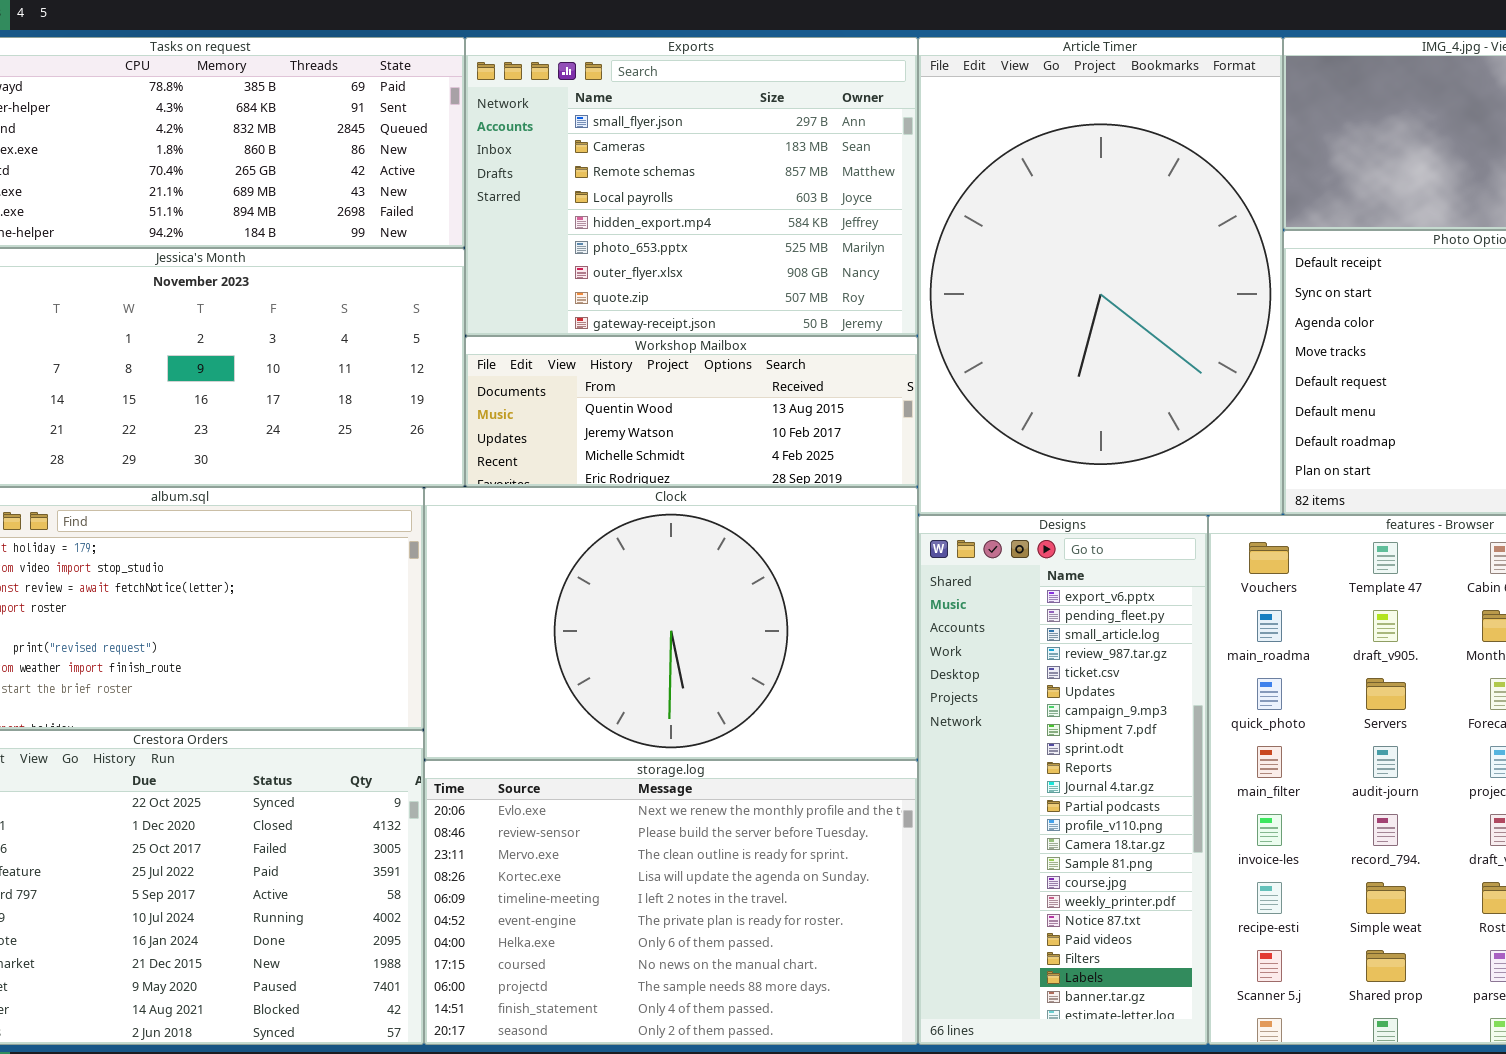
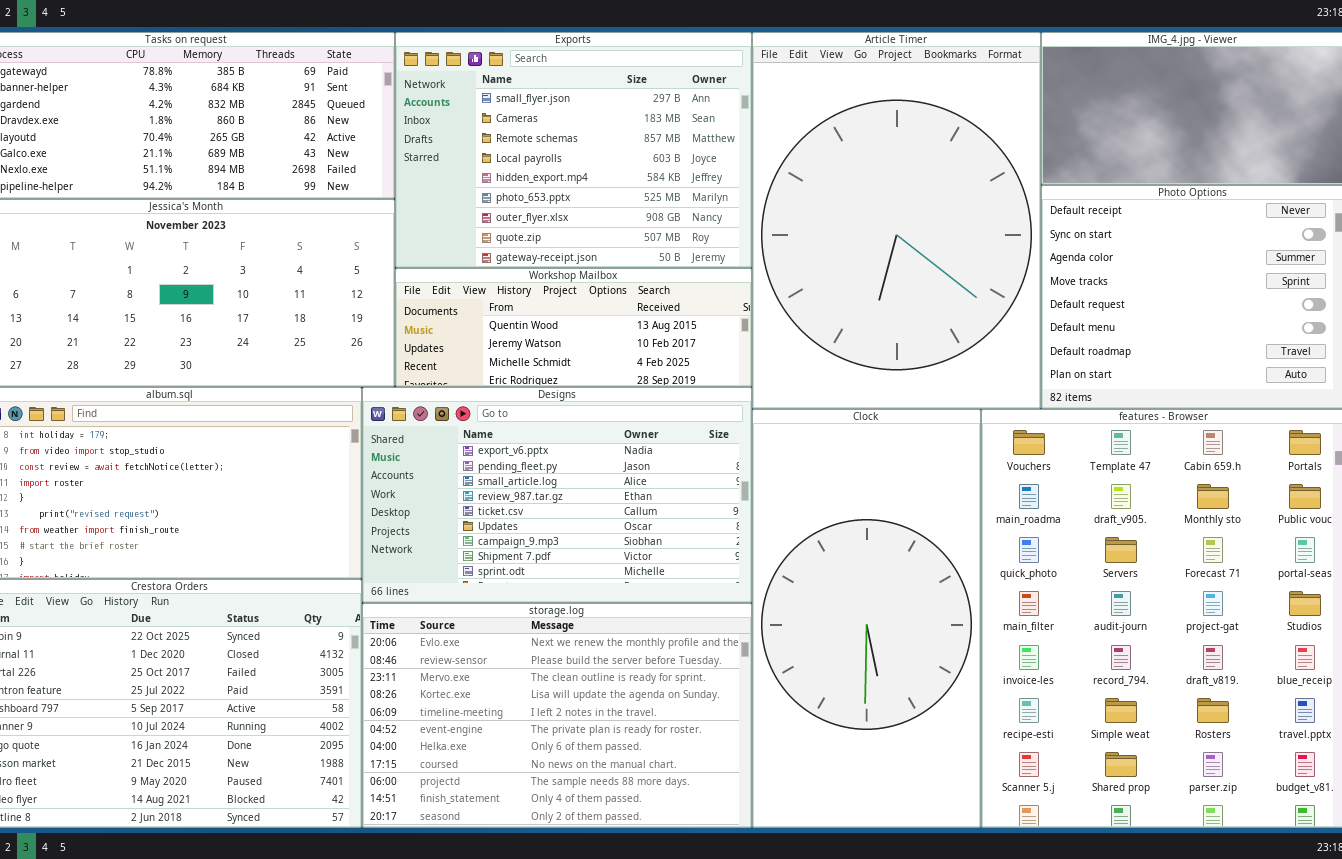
Clock: [424,487,918,760] -> [752,409,981,828], moved, resized
Designs: [918,515,1208,1045] -> [362,387,752,603], moved, resized

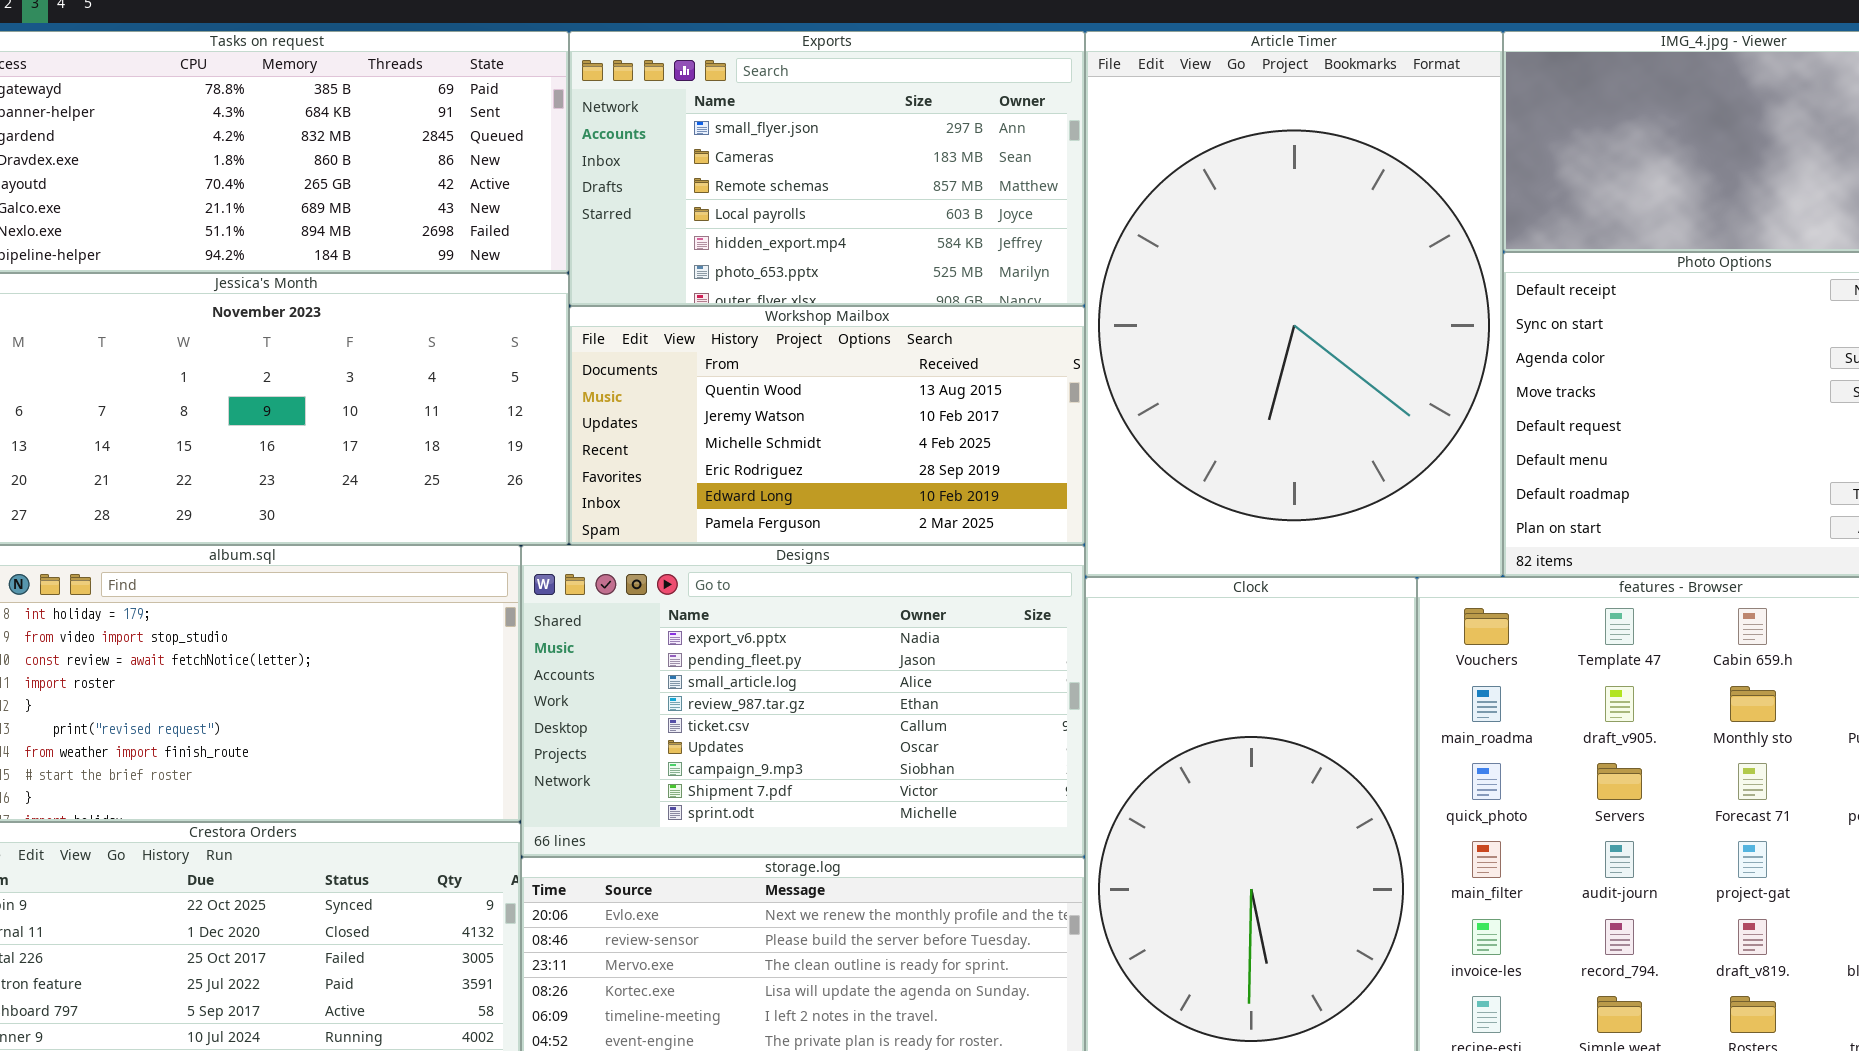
Exports: [395,32,752,268] -> [569,31,1085,306], resized
Workshop Mailbox: [395,268,752,387] -> [569,306,1085,545], resized

